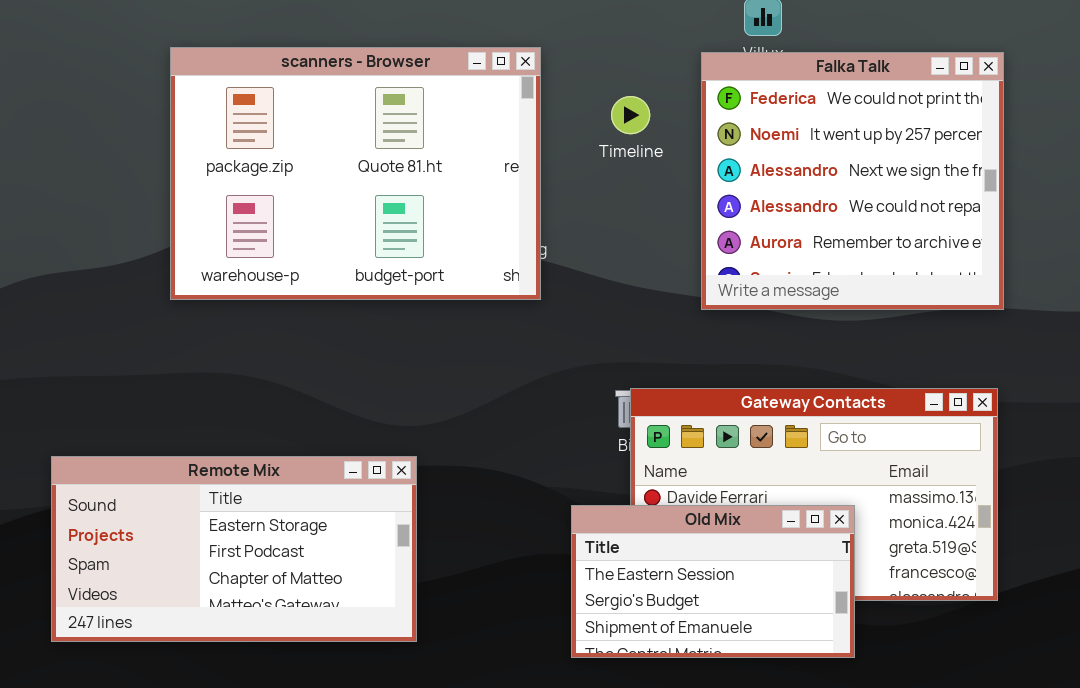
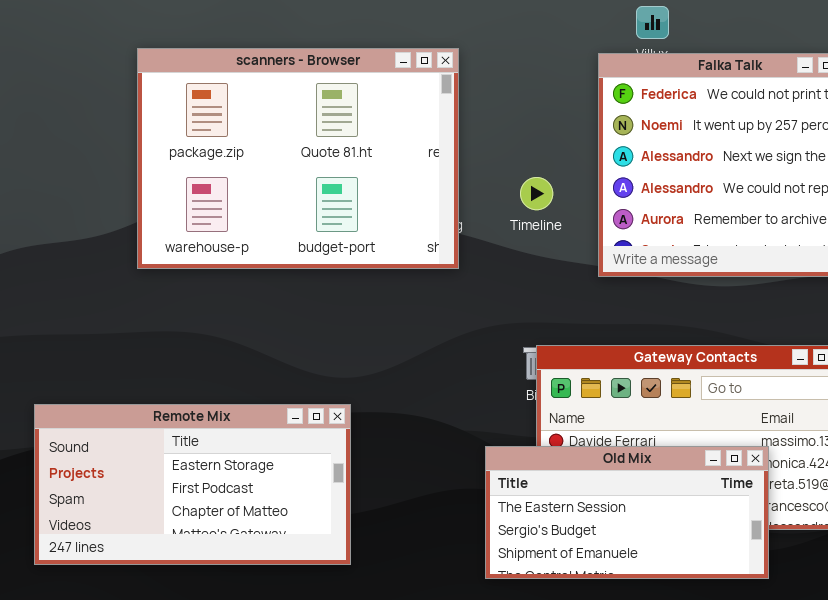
Timeline: [611,96,650,134] -> [520,177,553,210], moved
Old Mix: [571,505,855,658] -> [485,446,769,579], resized

